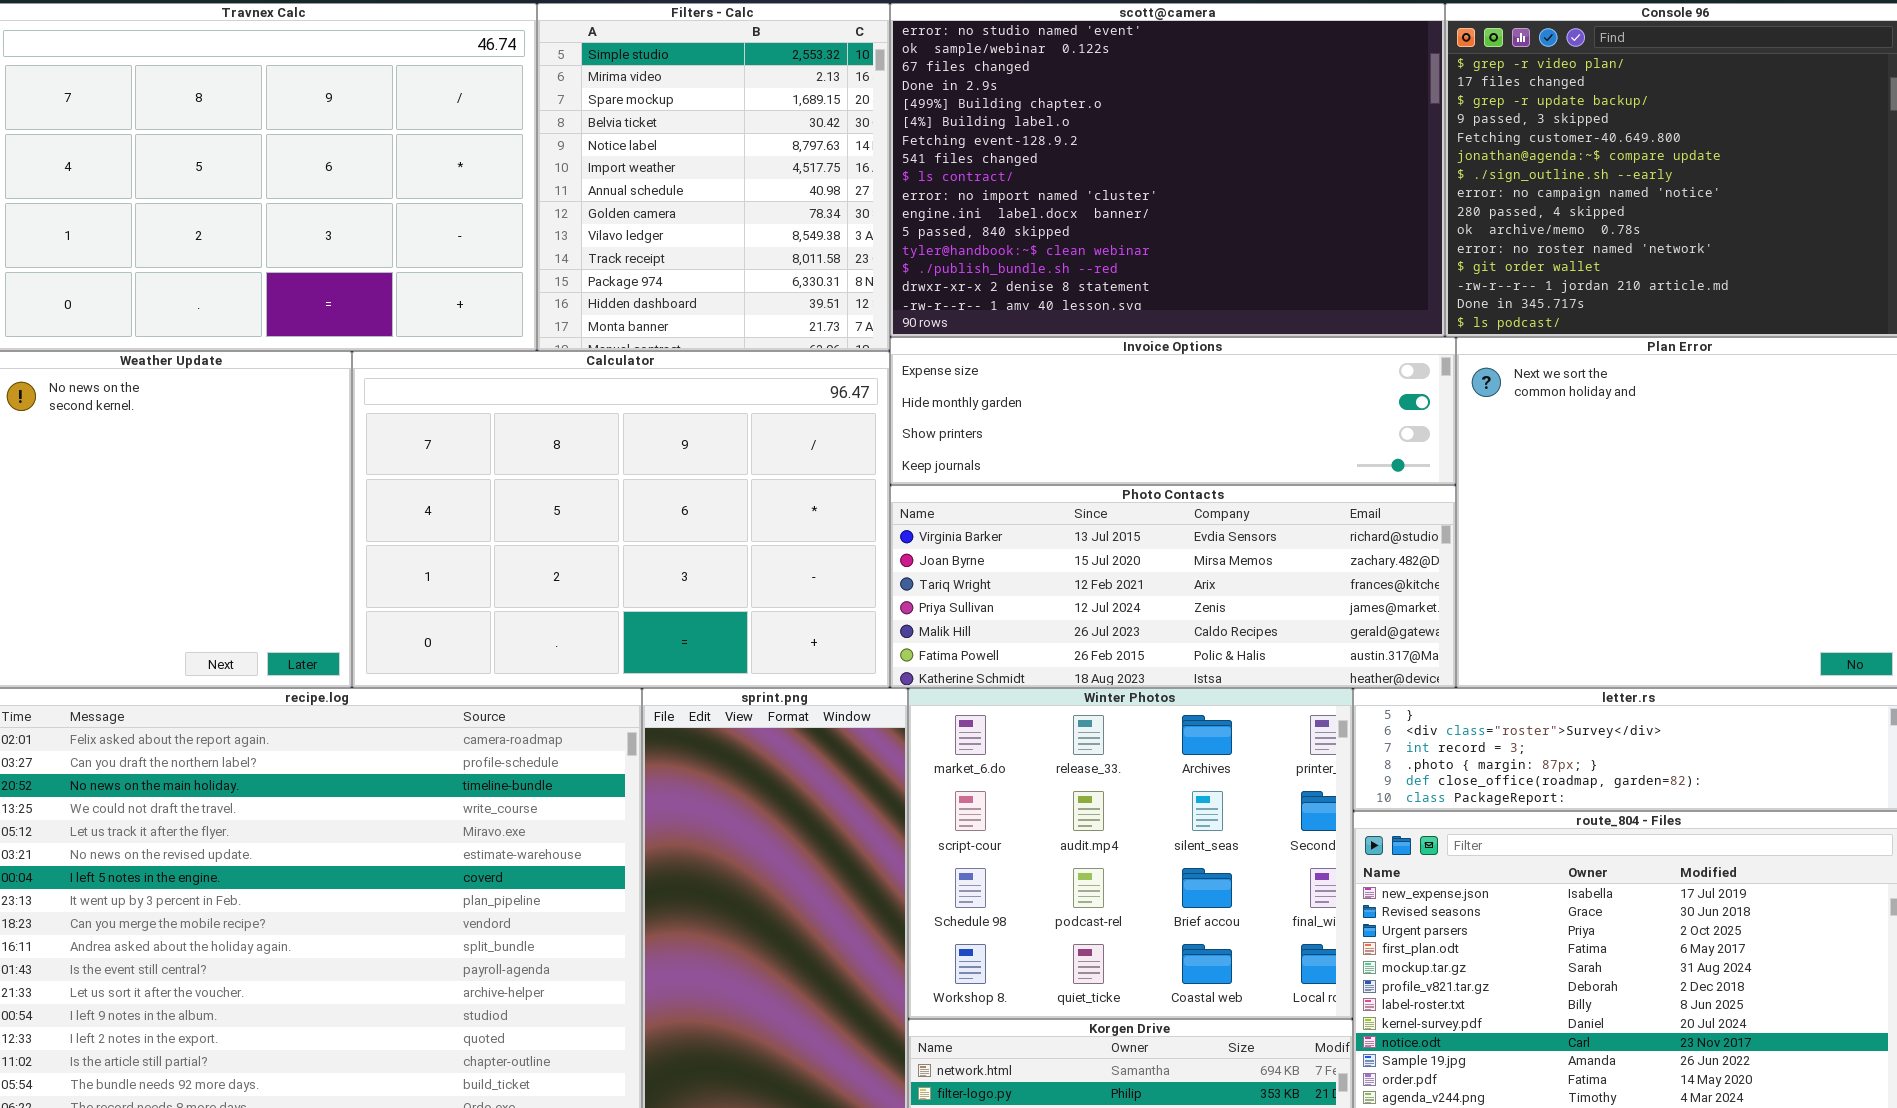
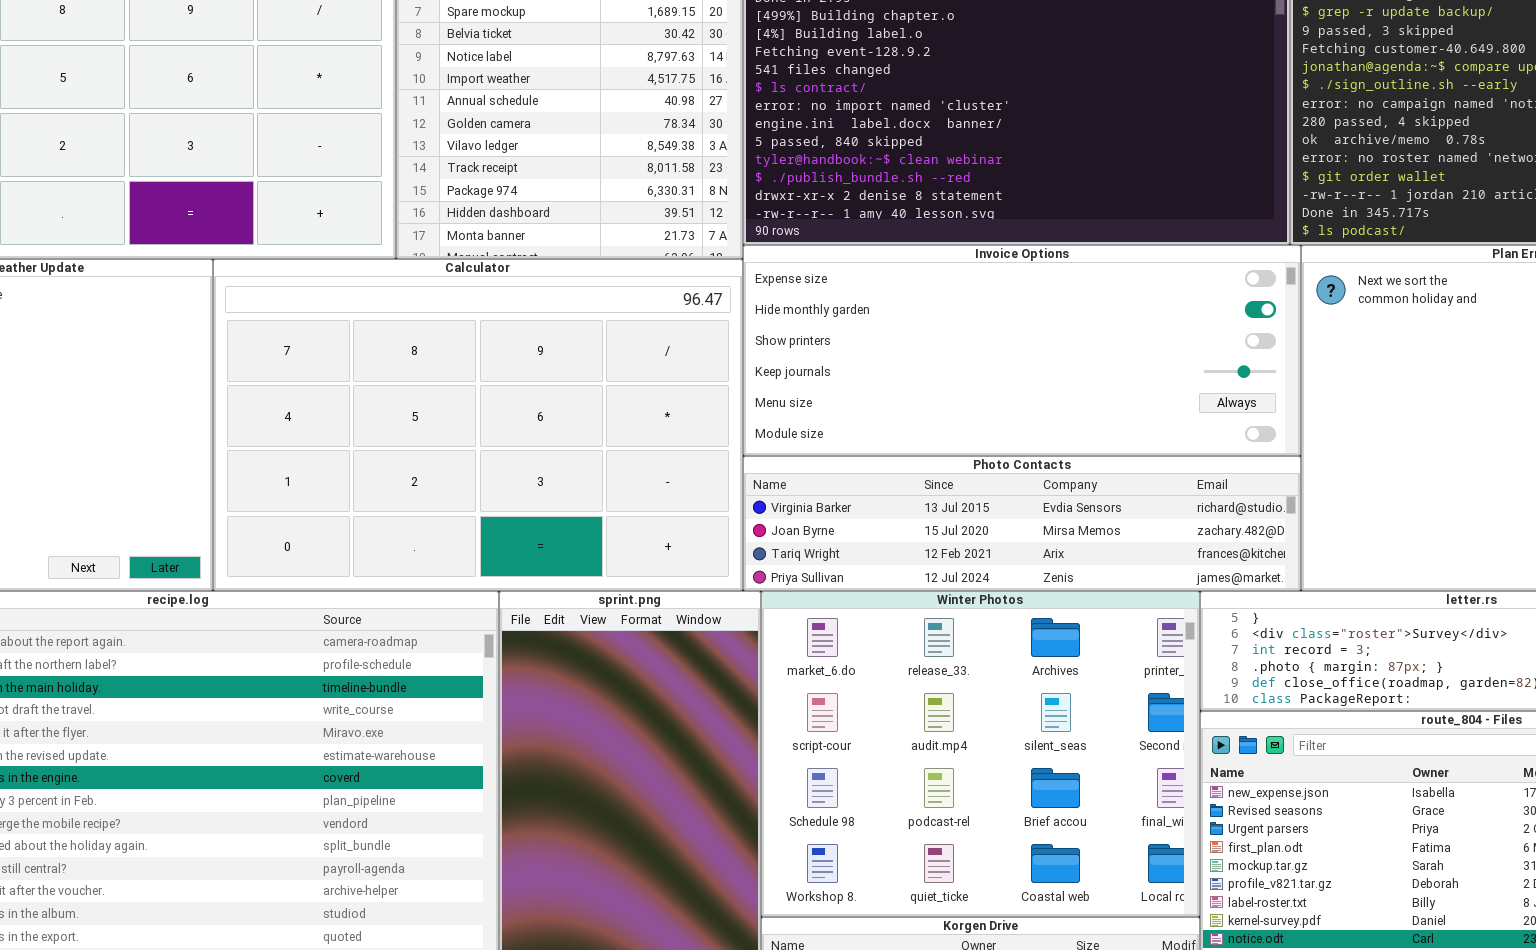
Invoice Options: [890,337,1456,485] -> [743,245,1301,456], resized
Photo Contacts: [890,485,1456,688] -> [743,456,1301,591], resized

